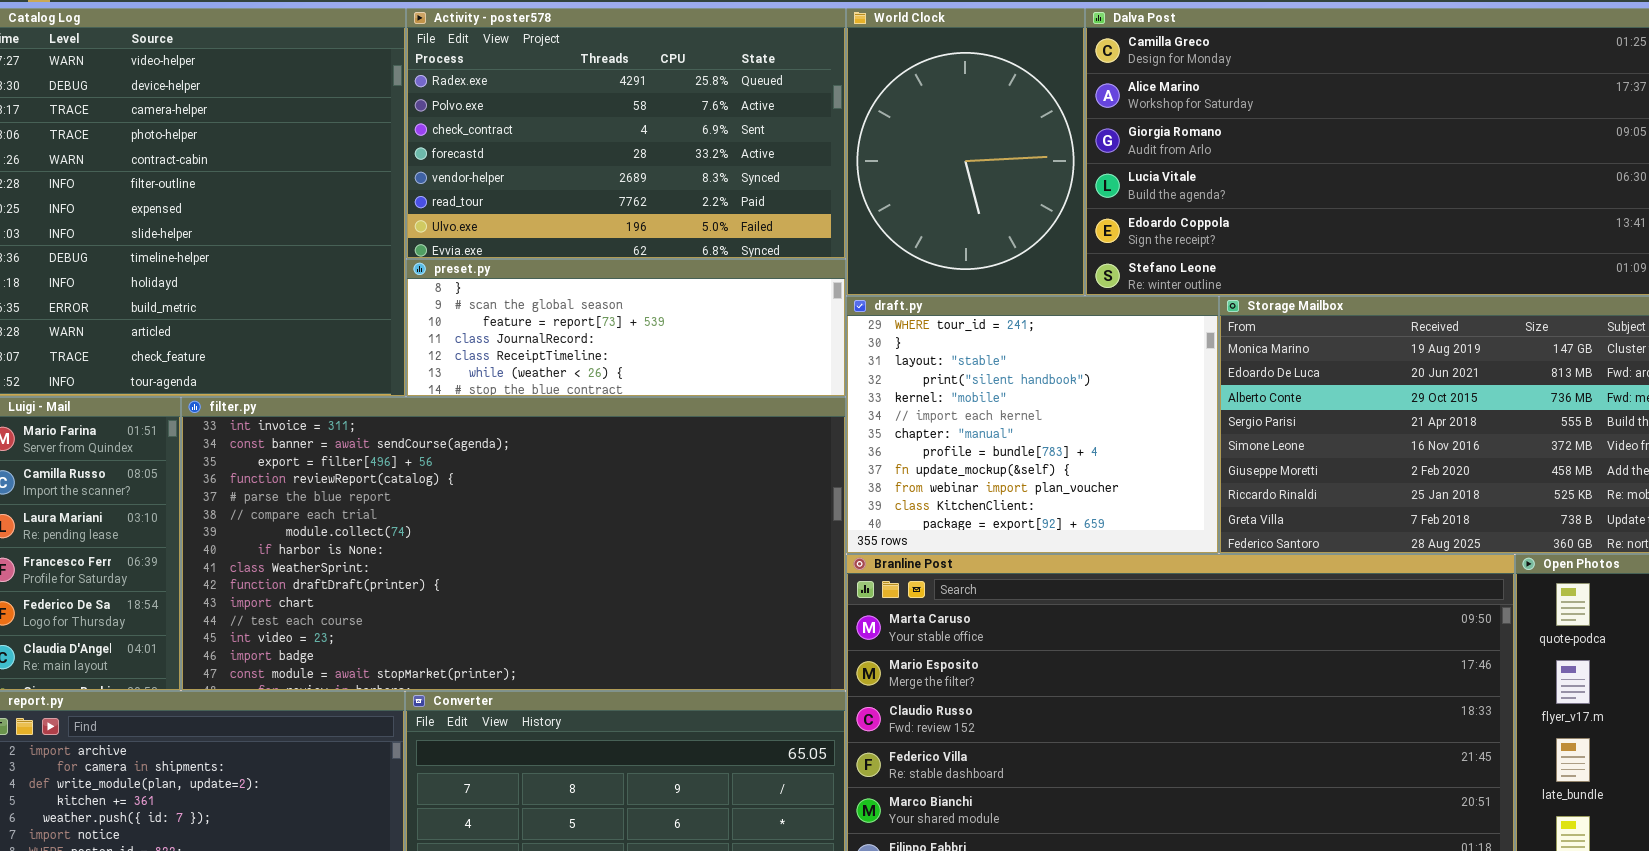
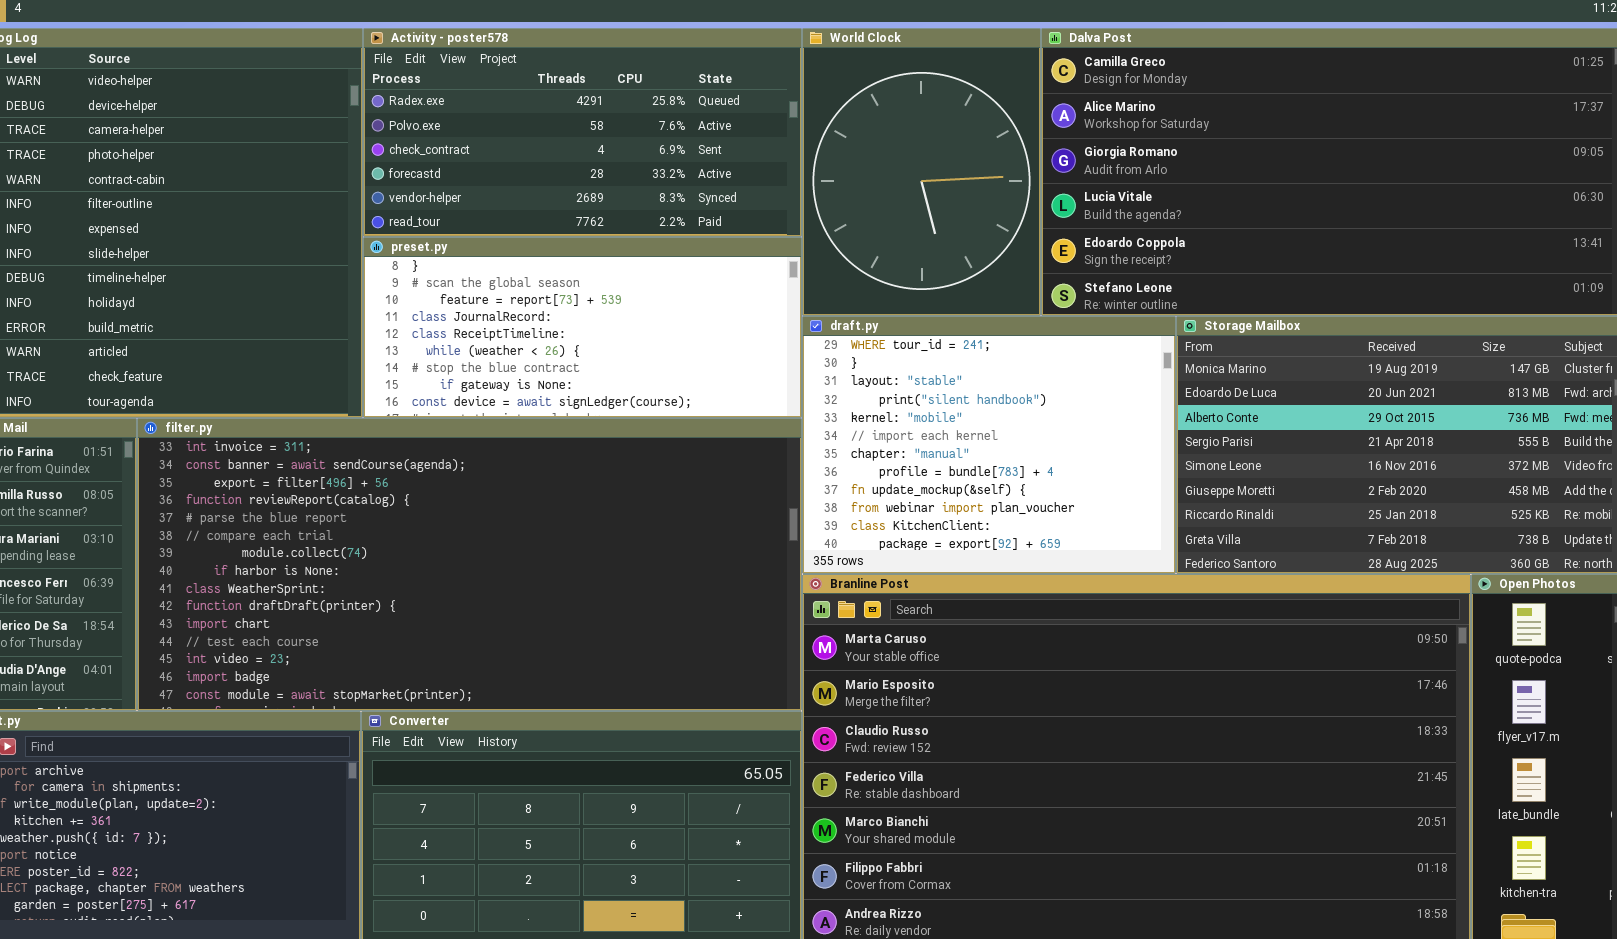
Activity - poster578: [406,8,846,259] -> [363,28,802,237], resized
preset.py: [406,259,846,397] -> [363,237,802,418], resized

